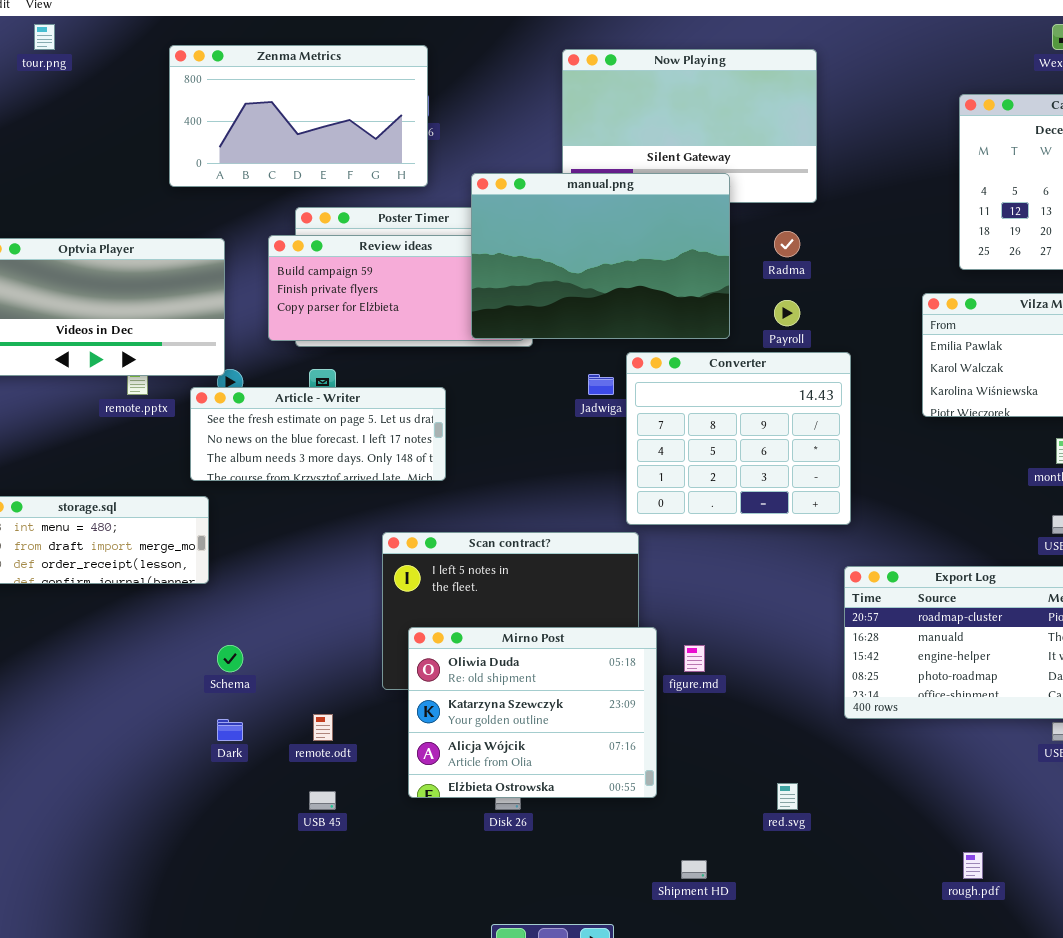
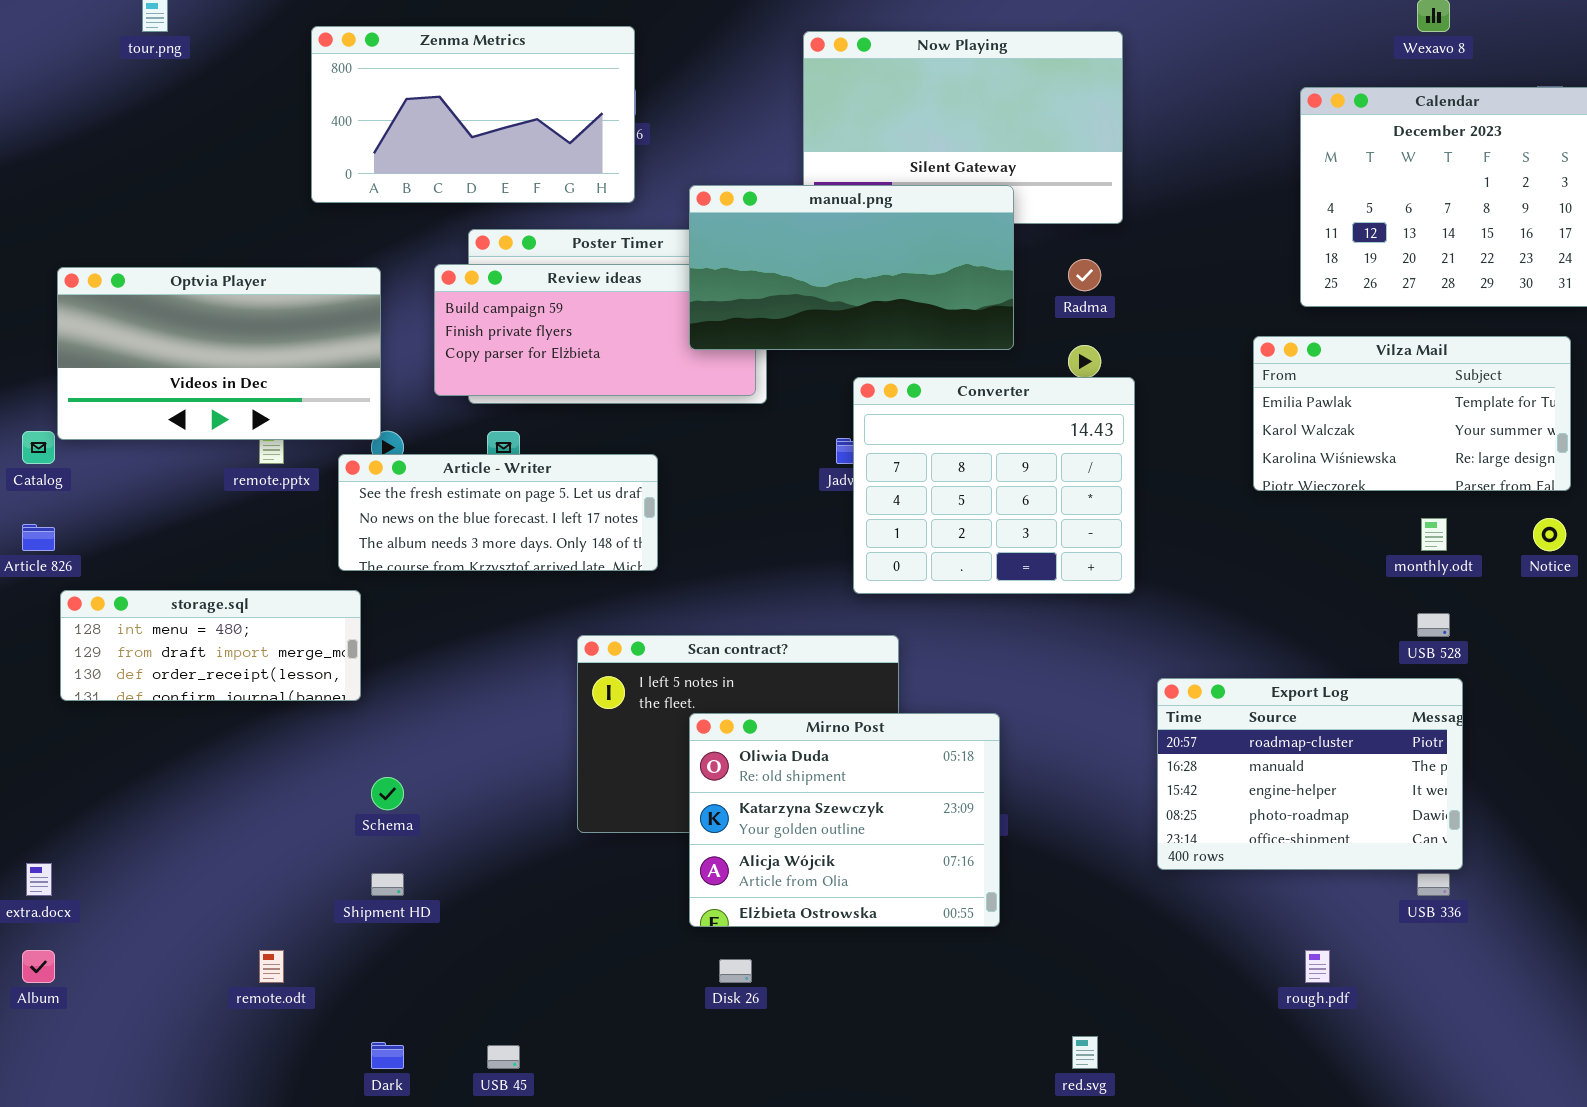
manual.png: [471,173,730,339] -> [689,185,1014,350], resized
Converter: [626,352,851,525] -> [853,377,1135,594], moved
Mirno Post: [408,627,657,798] -> [689,713,1000,927], moved
remote.odt: [313,714,333,741] -> [259,950,284,983], moved
Dark: [217,719,243,741] -> [371,1042,404,1069], moved
red.svg: [777,783,798,810] -> [1072,1036,1098,1069], moved
USB 45: [309,791,336,810] -> [487,1045,520,1069], moved
rough.pdf: [963,852,983,879] -> [1305,950,1330,983], moved
Shipment HD: [681,860,707,879] -> [371,873,404,896], moved

